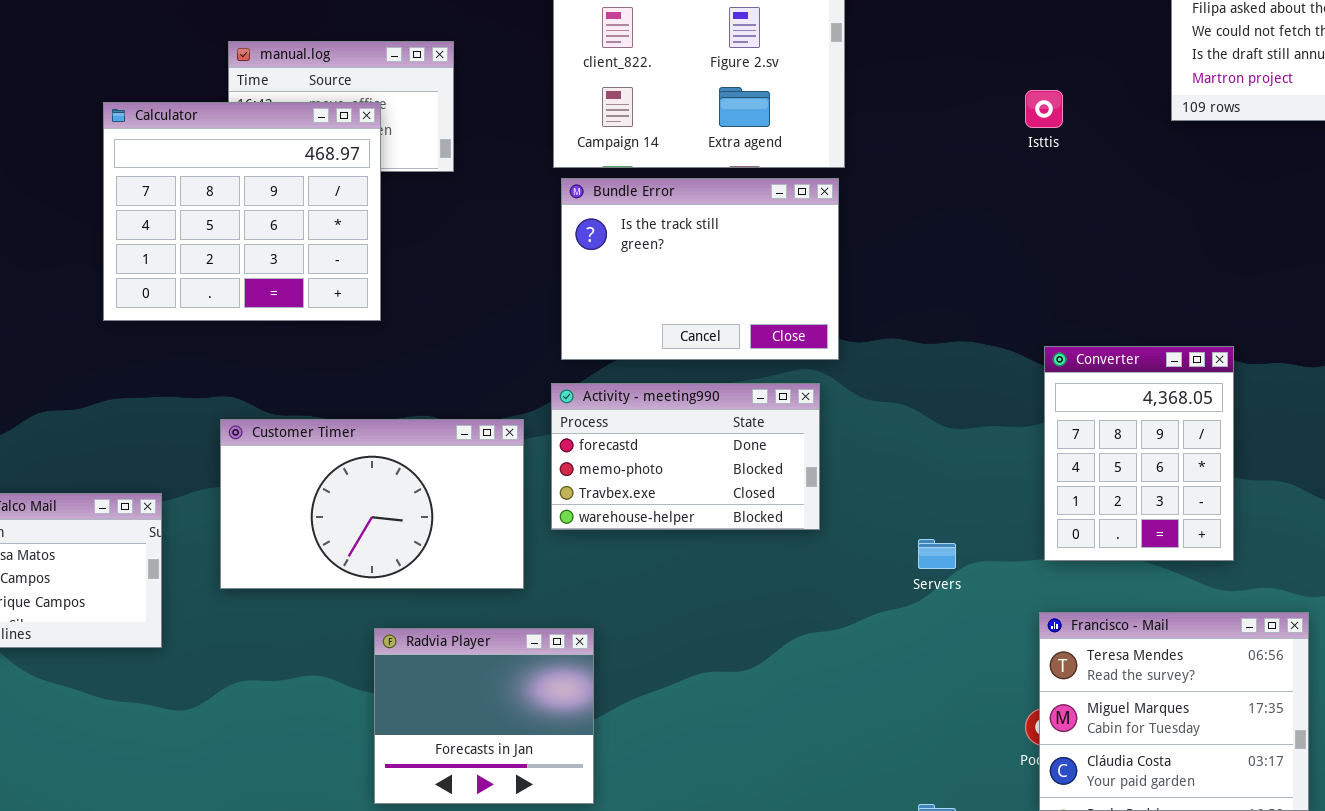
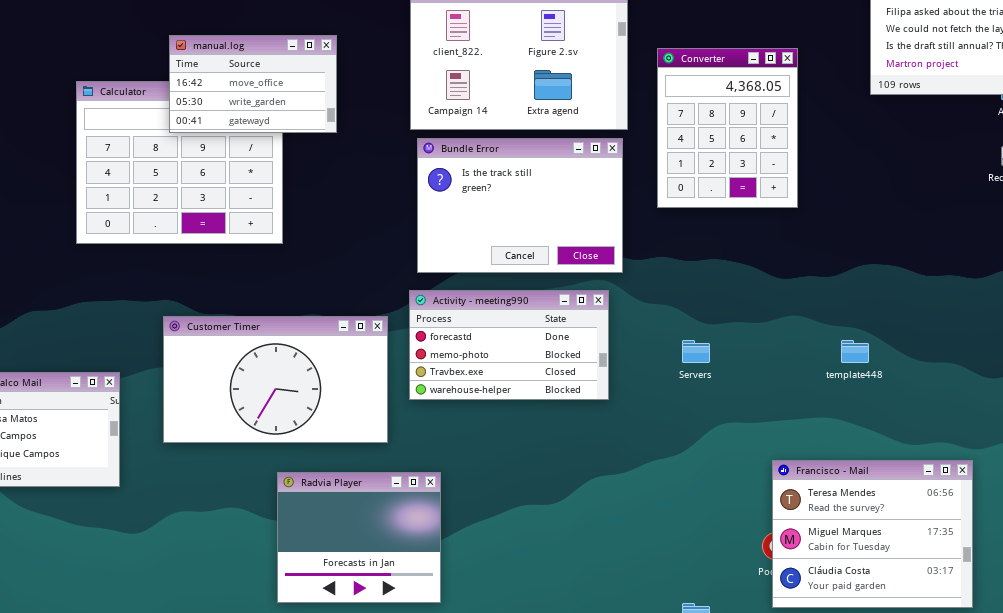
manual.log: [228,41,454,172] -> [169,35,337,133], raised
Converter: [1044,346,1234,561] -> [657,48,798,208], moved
Servers: [918,539,956,569] -> [682,340,710,363], moved

